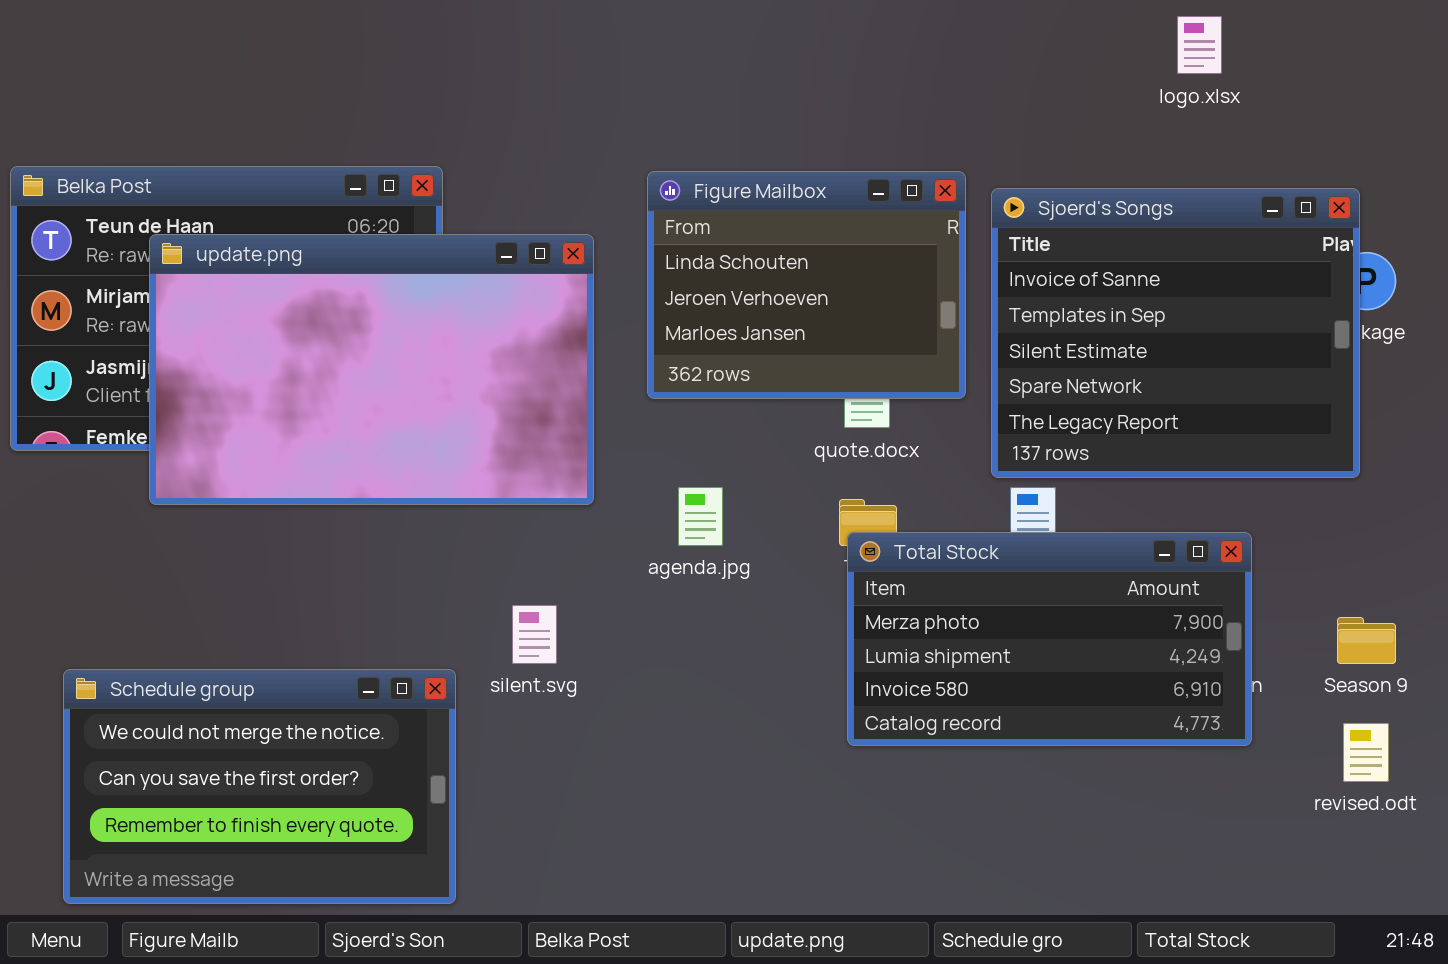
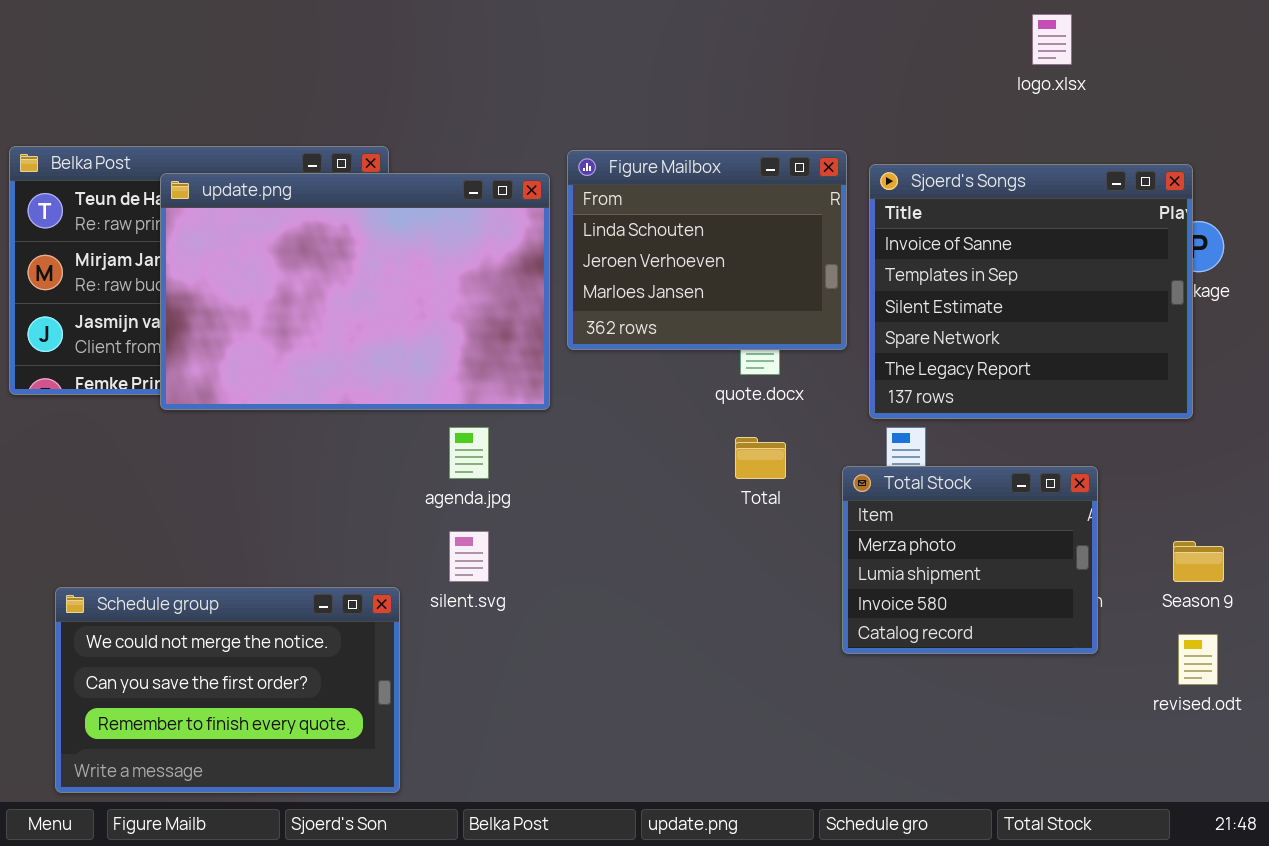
update.png: [149,234,594,505] -> [160,173,550,410], moved
agenda.jpg: [678,487,723,546] -> [449,427,489,479], moved
Total Stock: [847,532,1252,746] -> [842,466,1098,654], resized

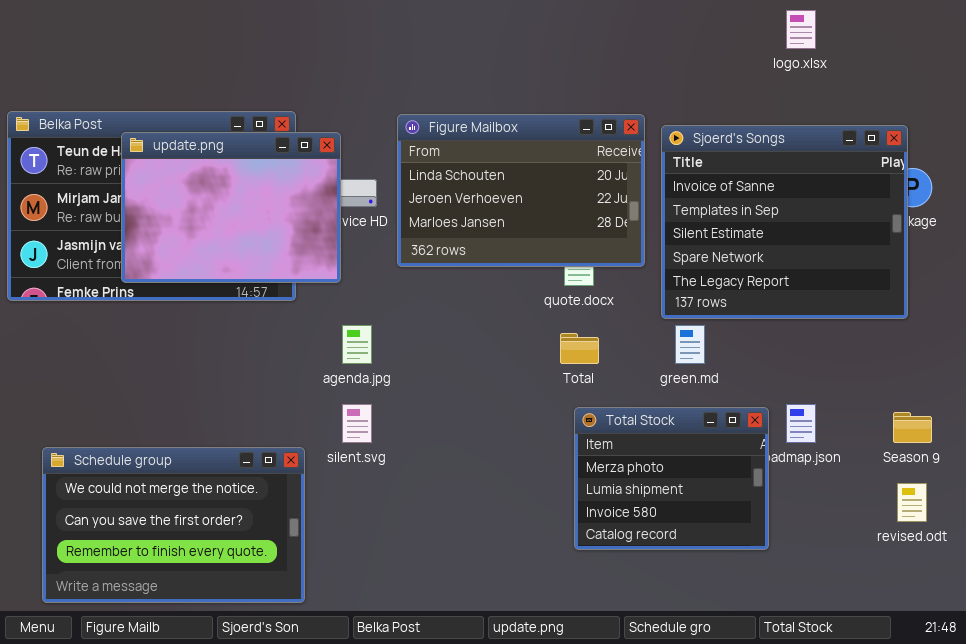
Figure Mailbox: [567,150,847,350] -> [397,114,645,267], resized
update.png: [160,173,550,410] -> [121,132,341,283], resized
Total Stock: [842,466,1098,654] -> [574,407,769,550], moved

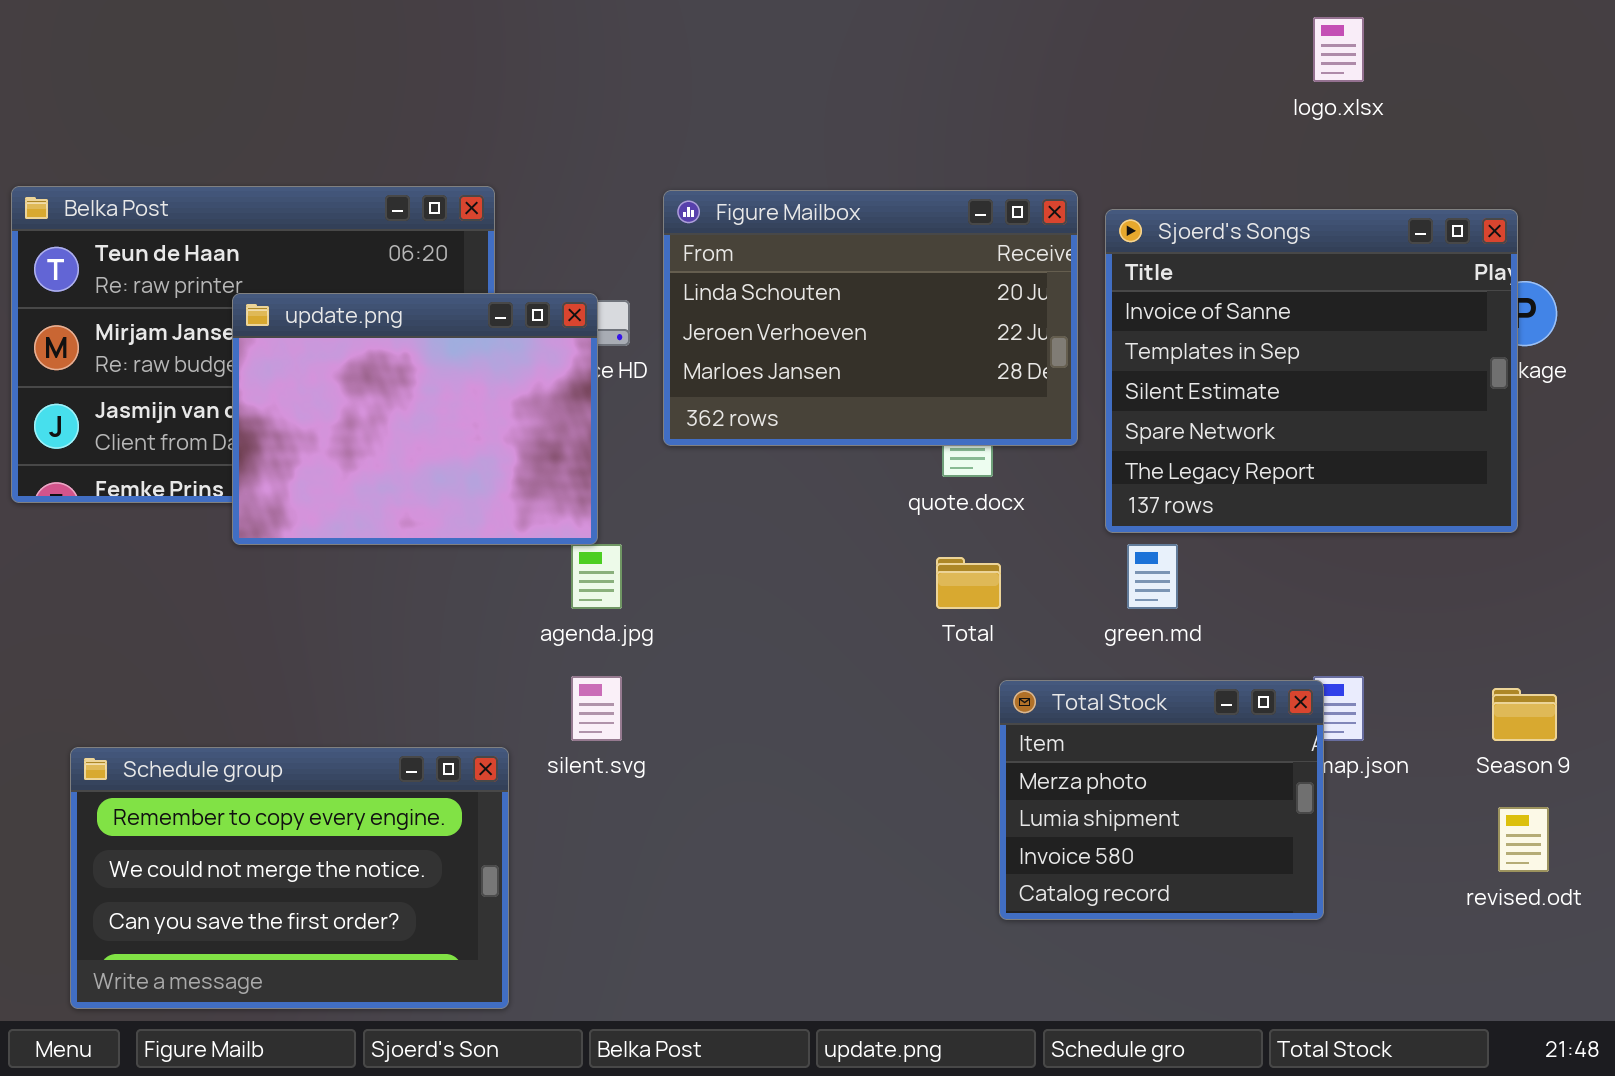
update.png: [121,132,341,283] -> [232,293,598,545], moved
Total Stock: [574,407,769,550] -> [999,680,1324,920], moved
Schedule group: [42,447,305,603] -> [70,747,509,1009], scrolled up 1 row

